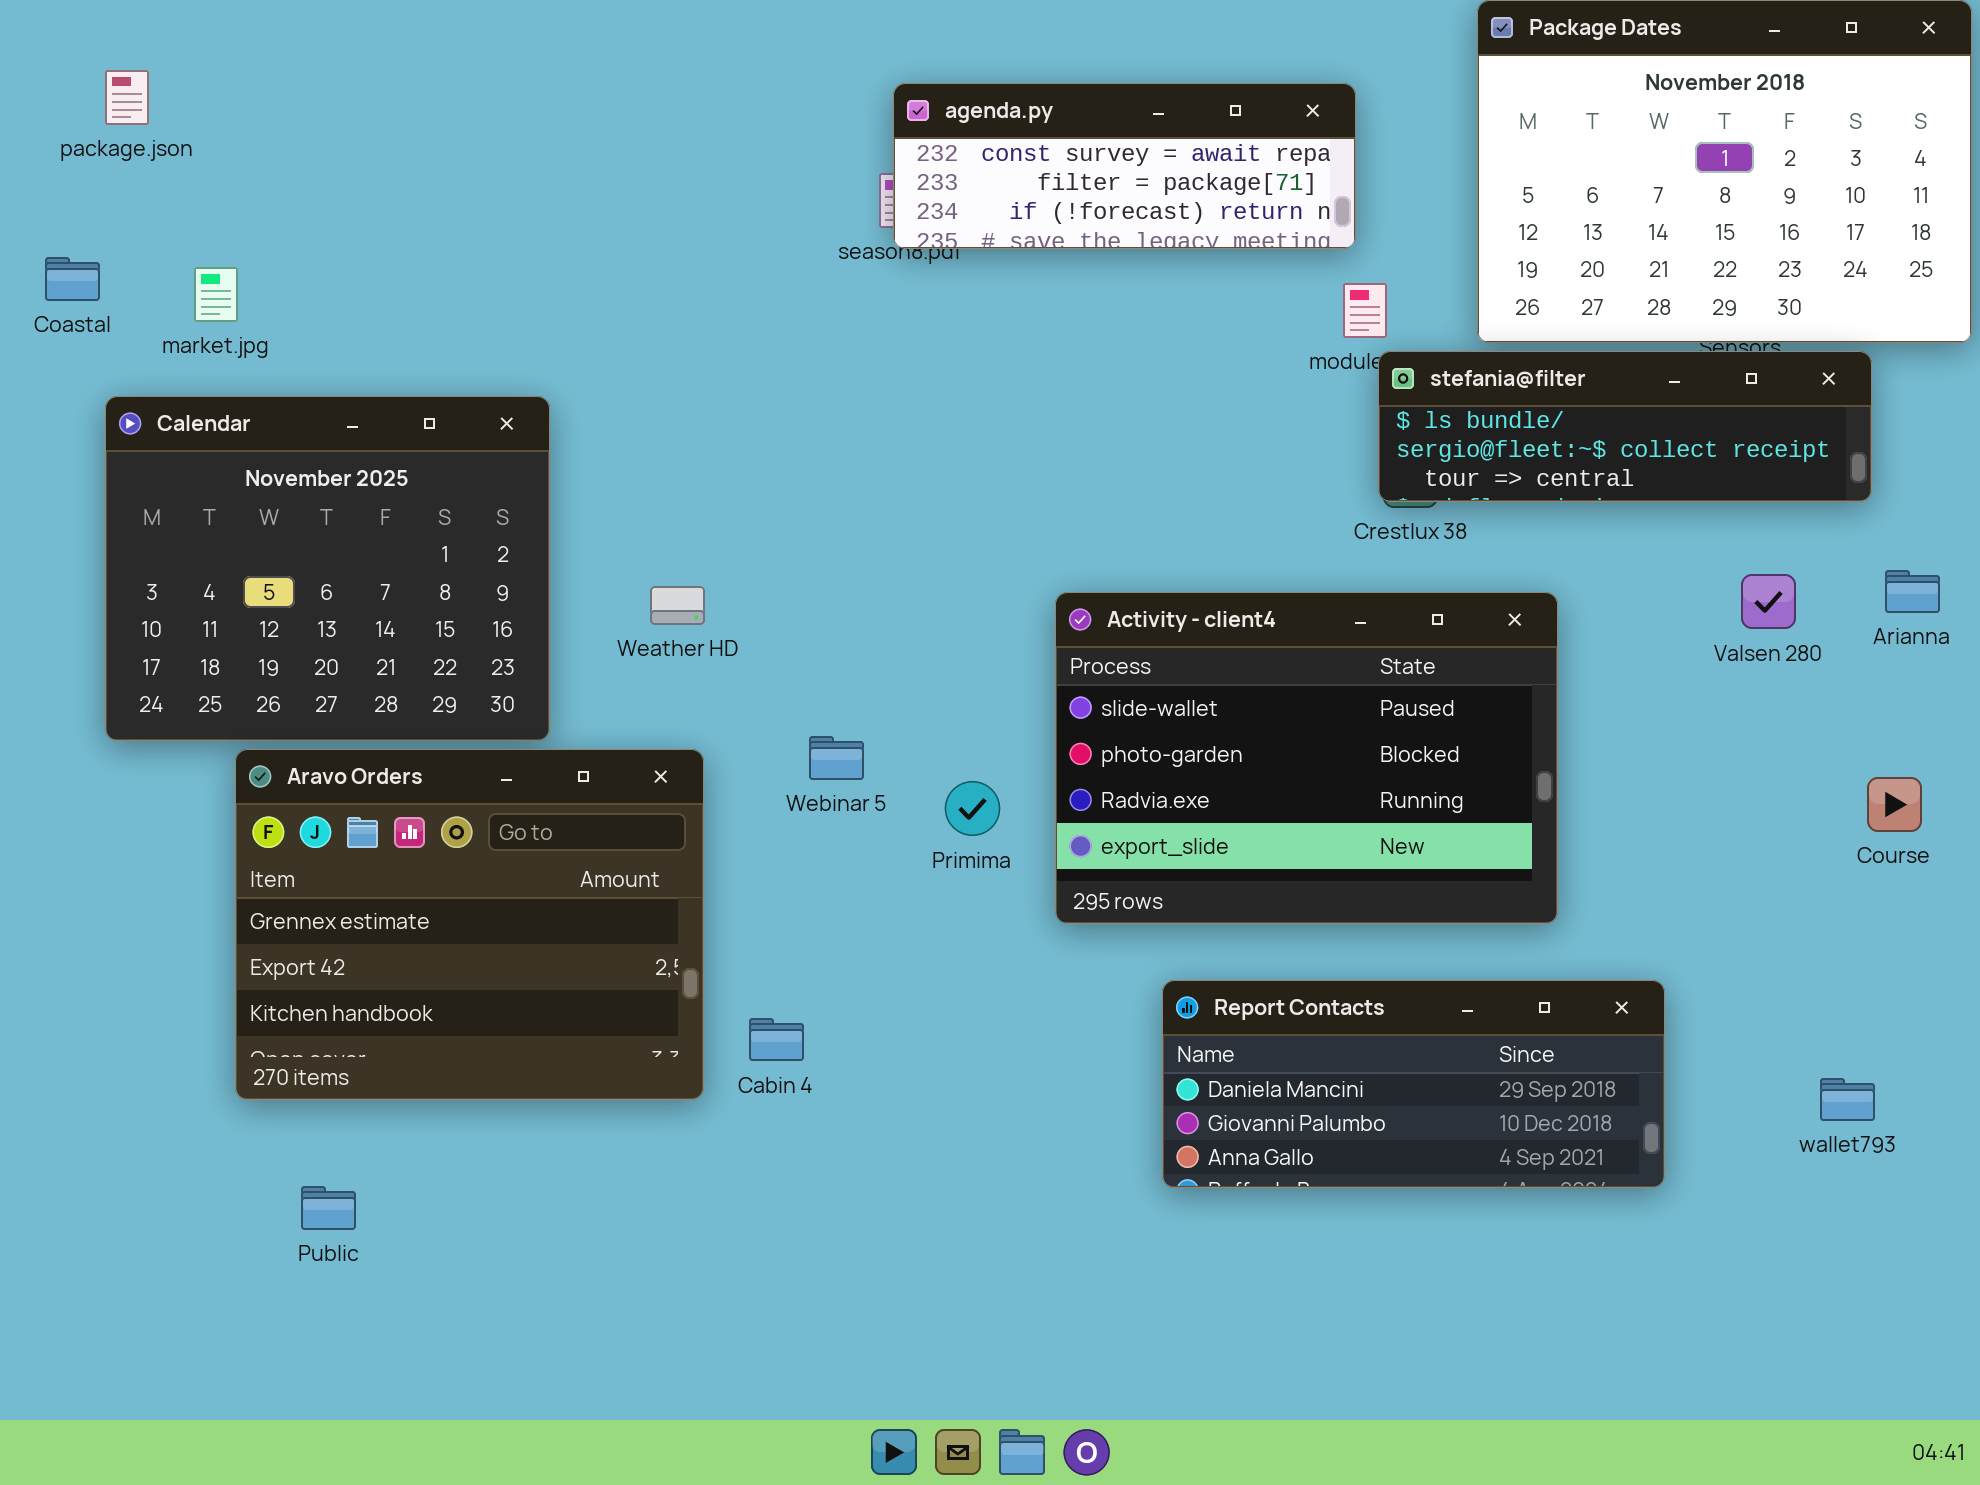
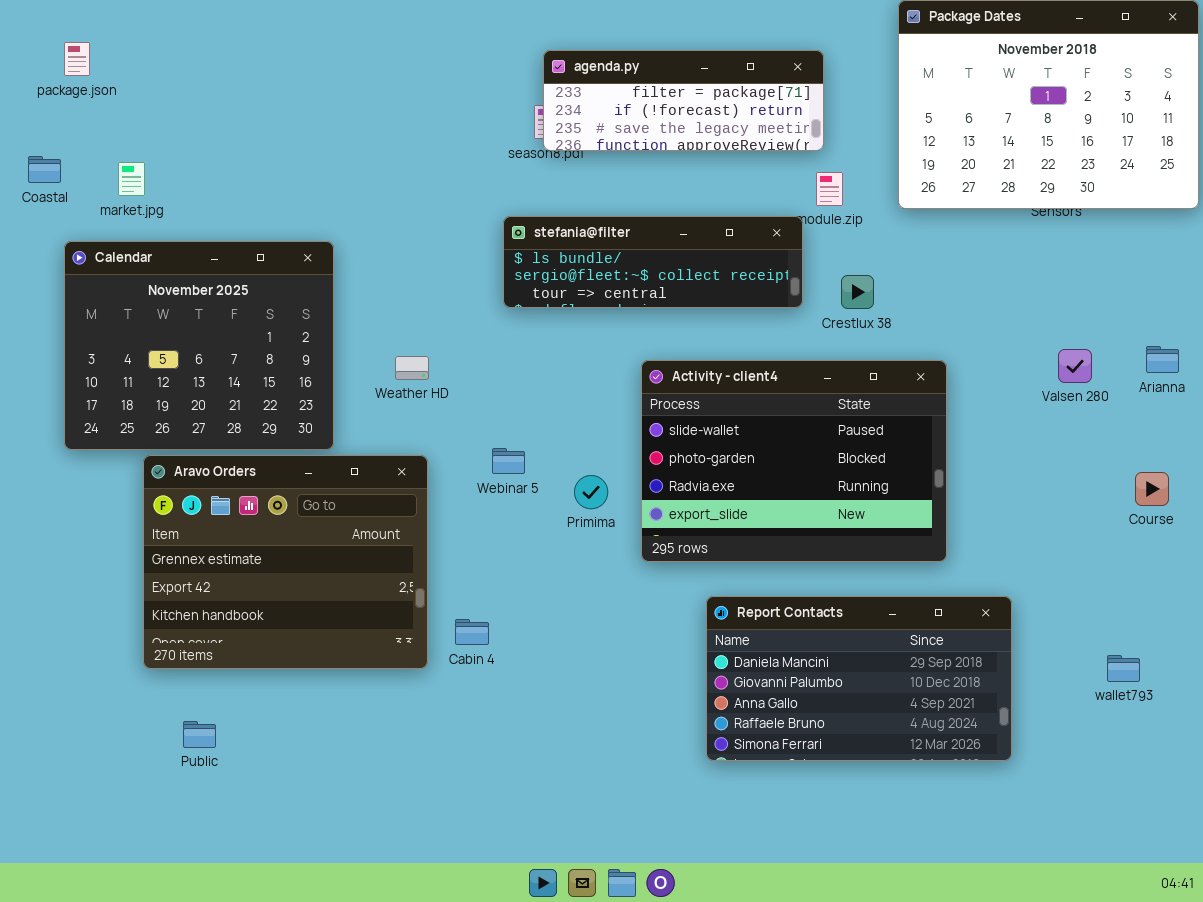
agenda.py: [893,83,1356,249] -> [543,50,824,151], scrolled down 1 row
stefania@filter: [1378,351,1872,502] -> [503,216,803,308], moved
Report Contacts: [1162,980,1665,1188] -> [706,596,1012,761], resized

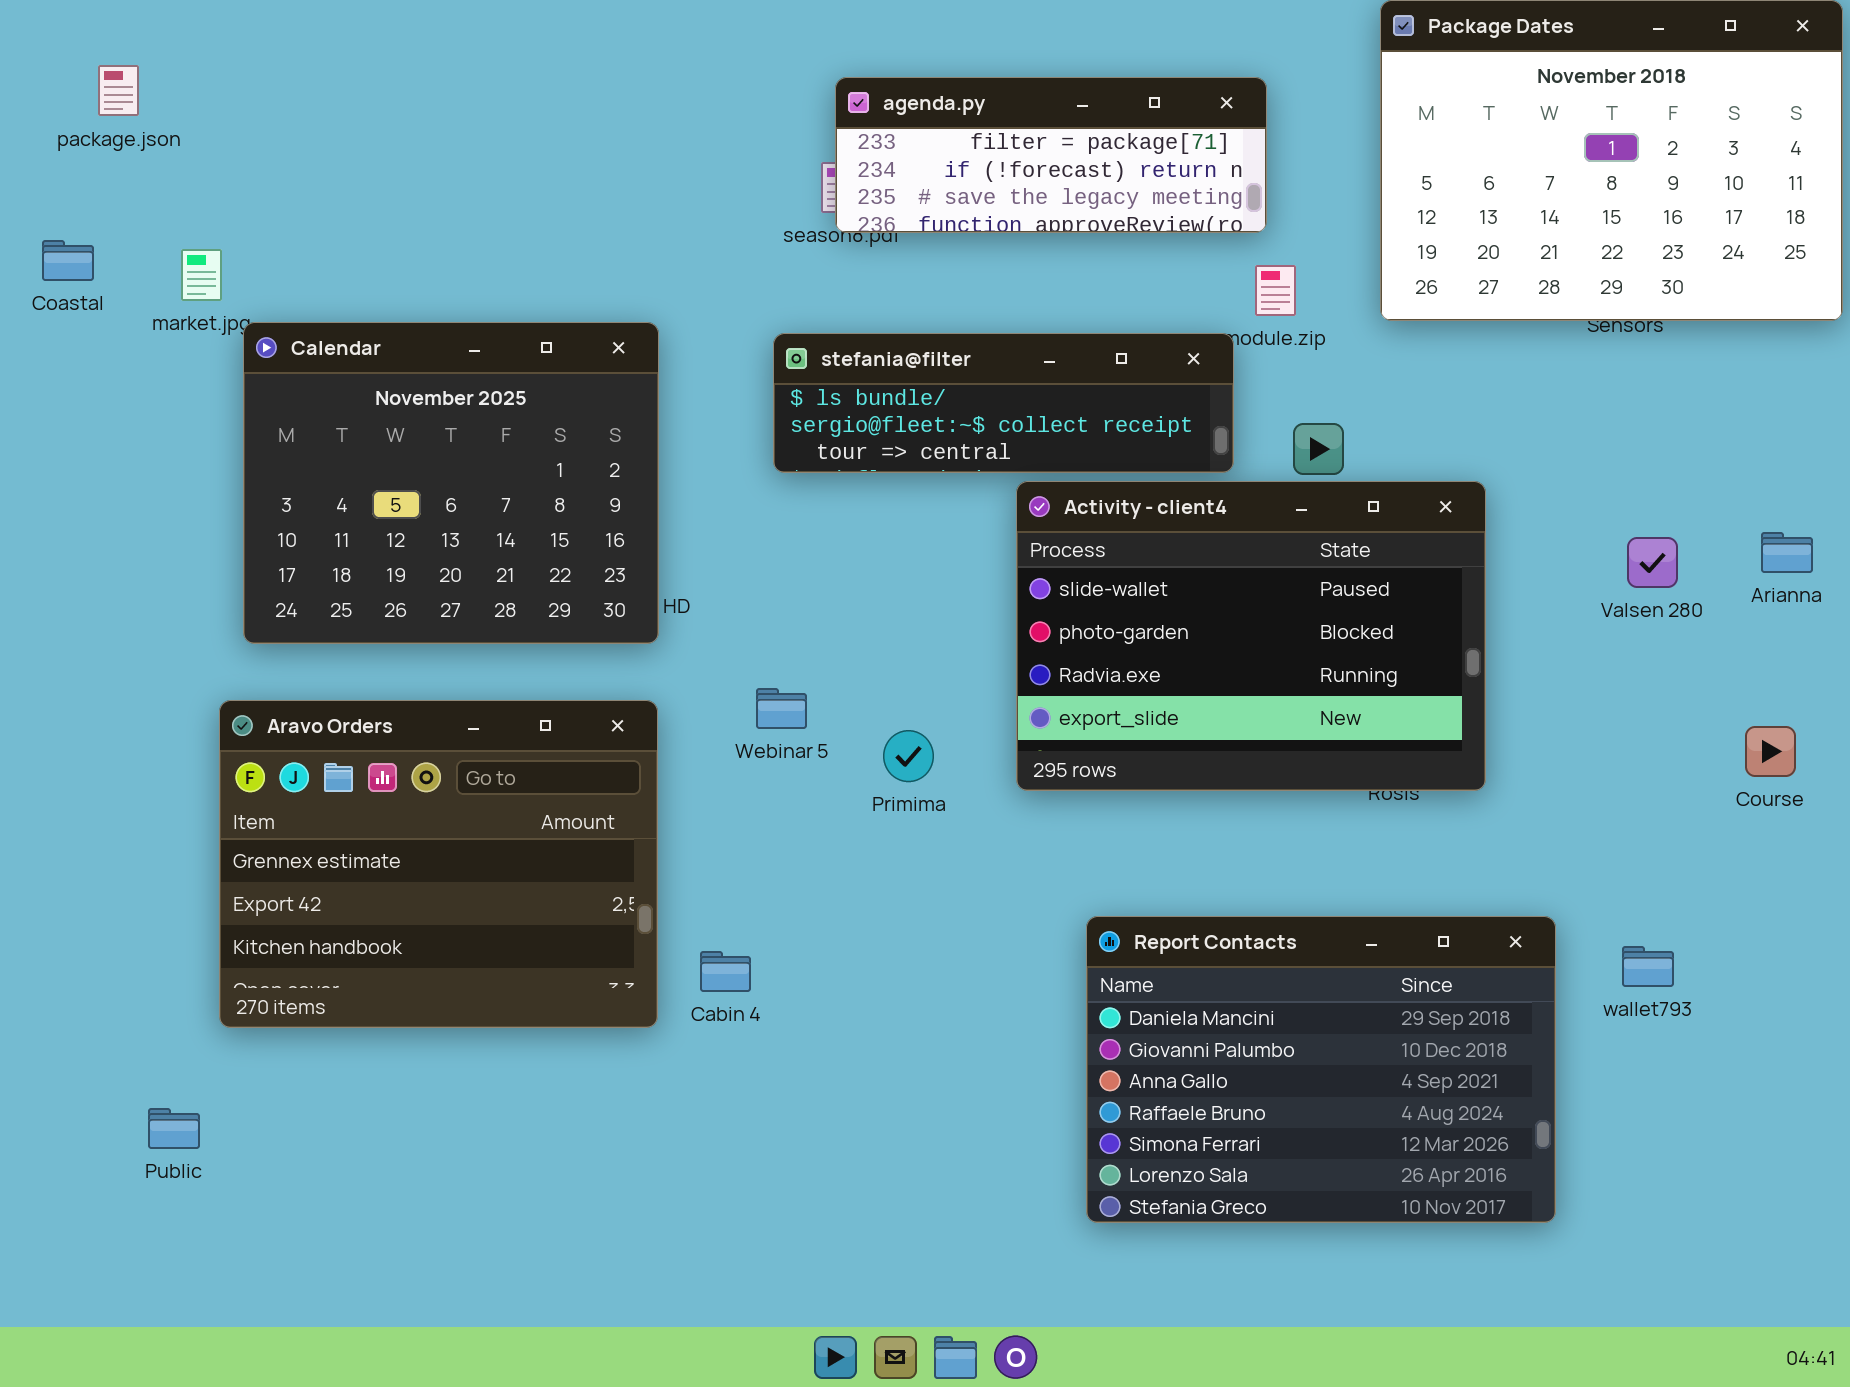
Calendar: [64,241,334,450] -> [243,322,659,644], moved
Activity - client4: [641,360,947,562] -> [1016,481,1486,791], moved
Report Contacts: [706,596,1012,761] -> [1086,916,1556,1223], resized
wallet793: [1107,655,1140,682] -> [1622,946,1674,987], moved
Public: [183,721,216,748] -> [148,1108,200,1149], moved

